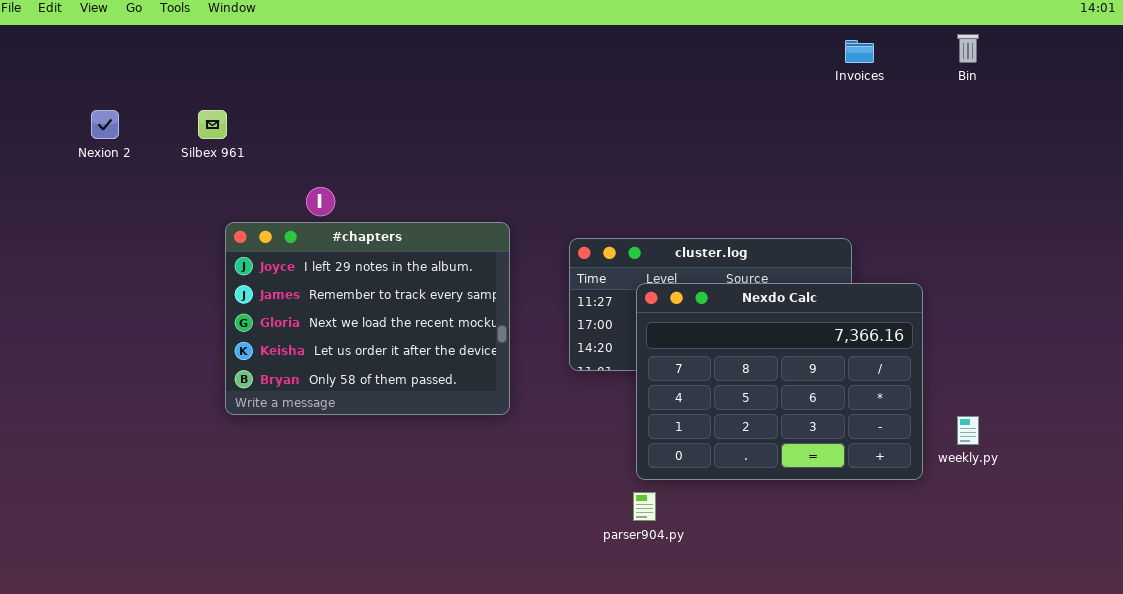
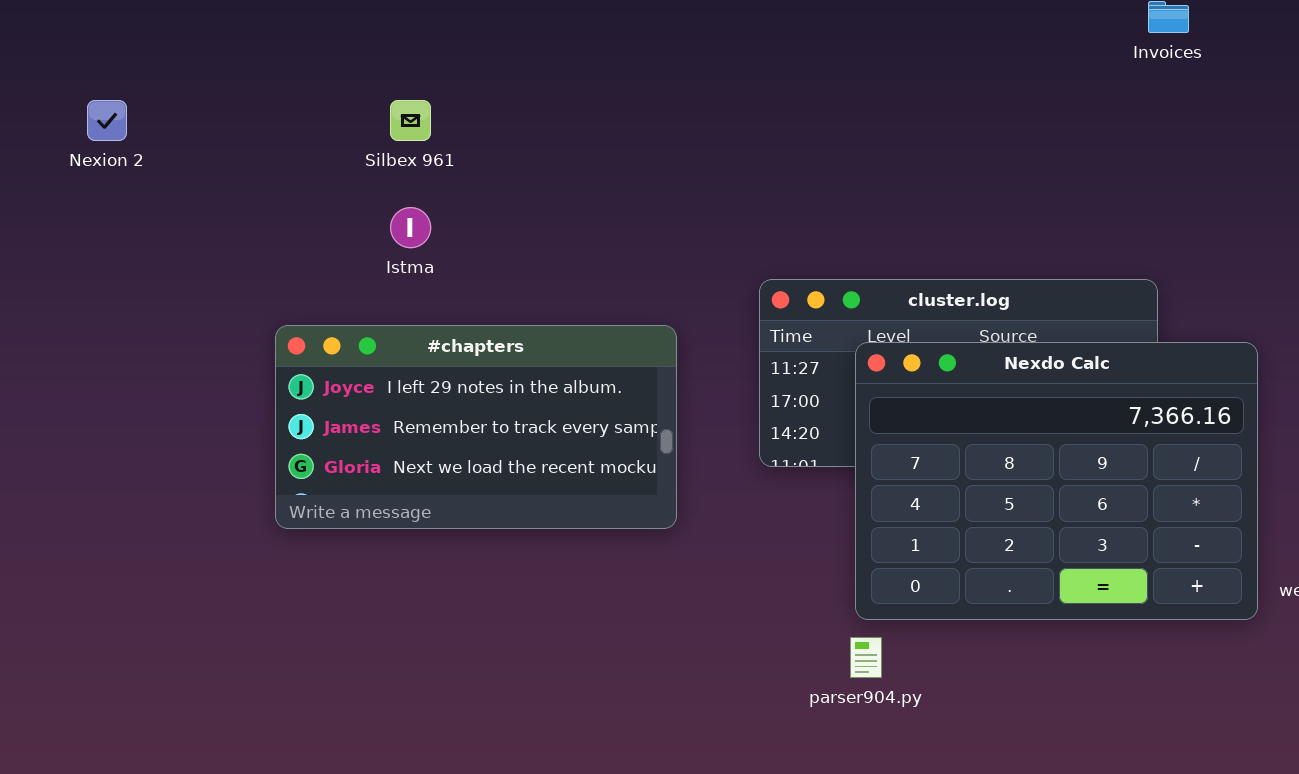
Silbex 961: [198,110,227,139] -> [390,100,431,141], moved
#chapters: [225,222,510,415] -> [275,325,677,529], resized

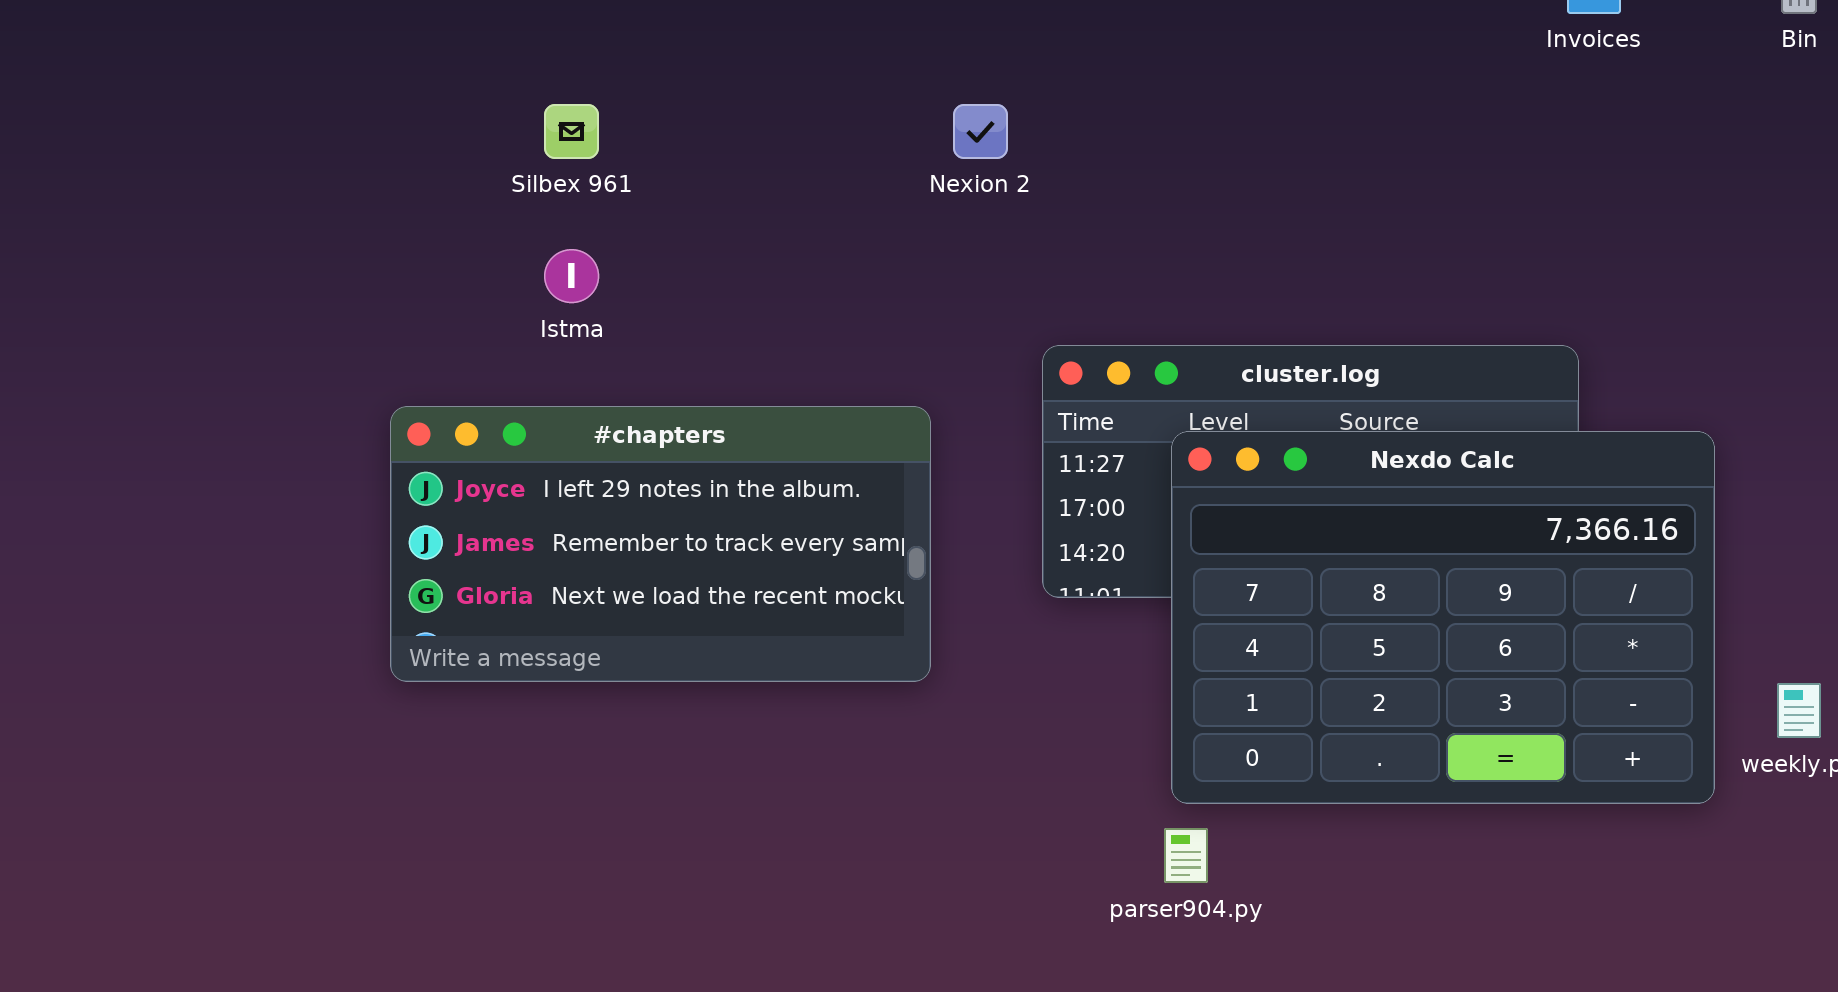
Nexion 2: [87,100,127,141] -> [953,104,1008,159], moved

